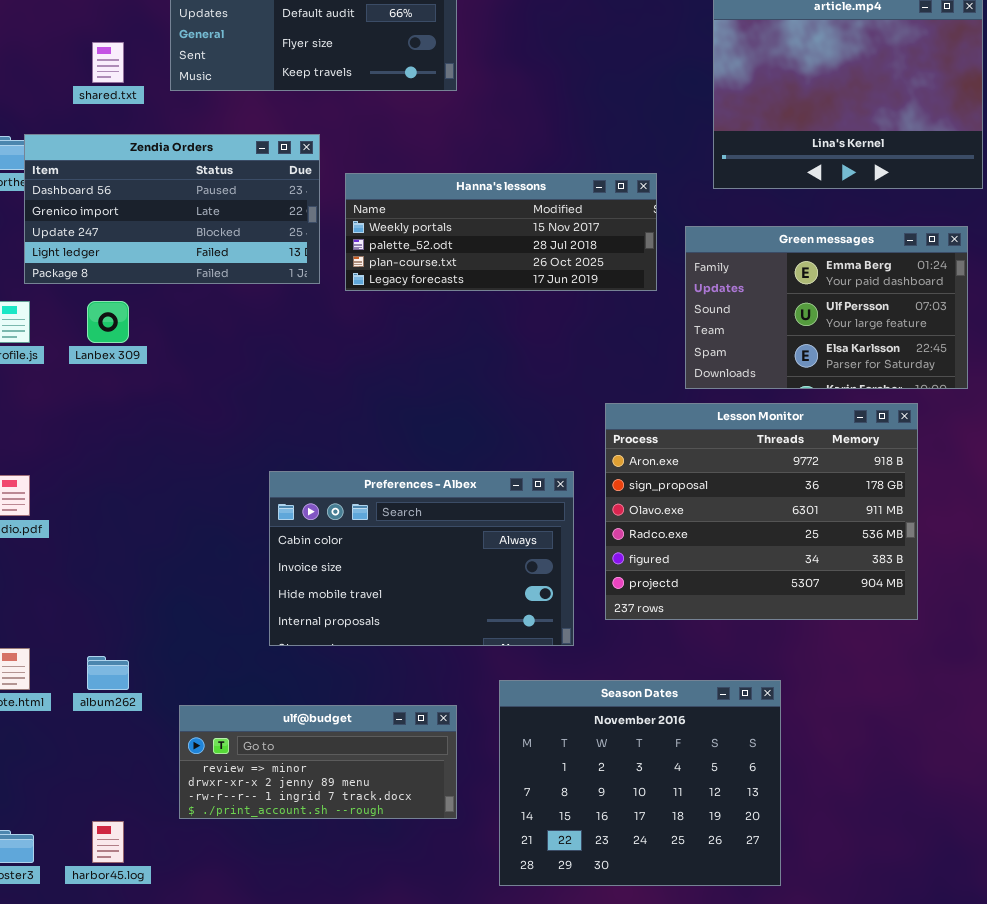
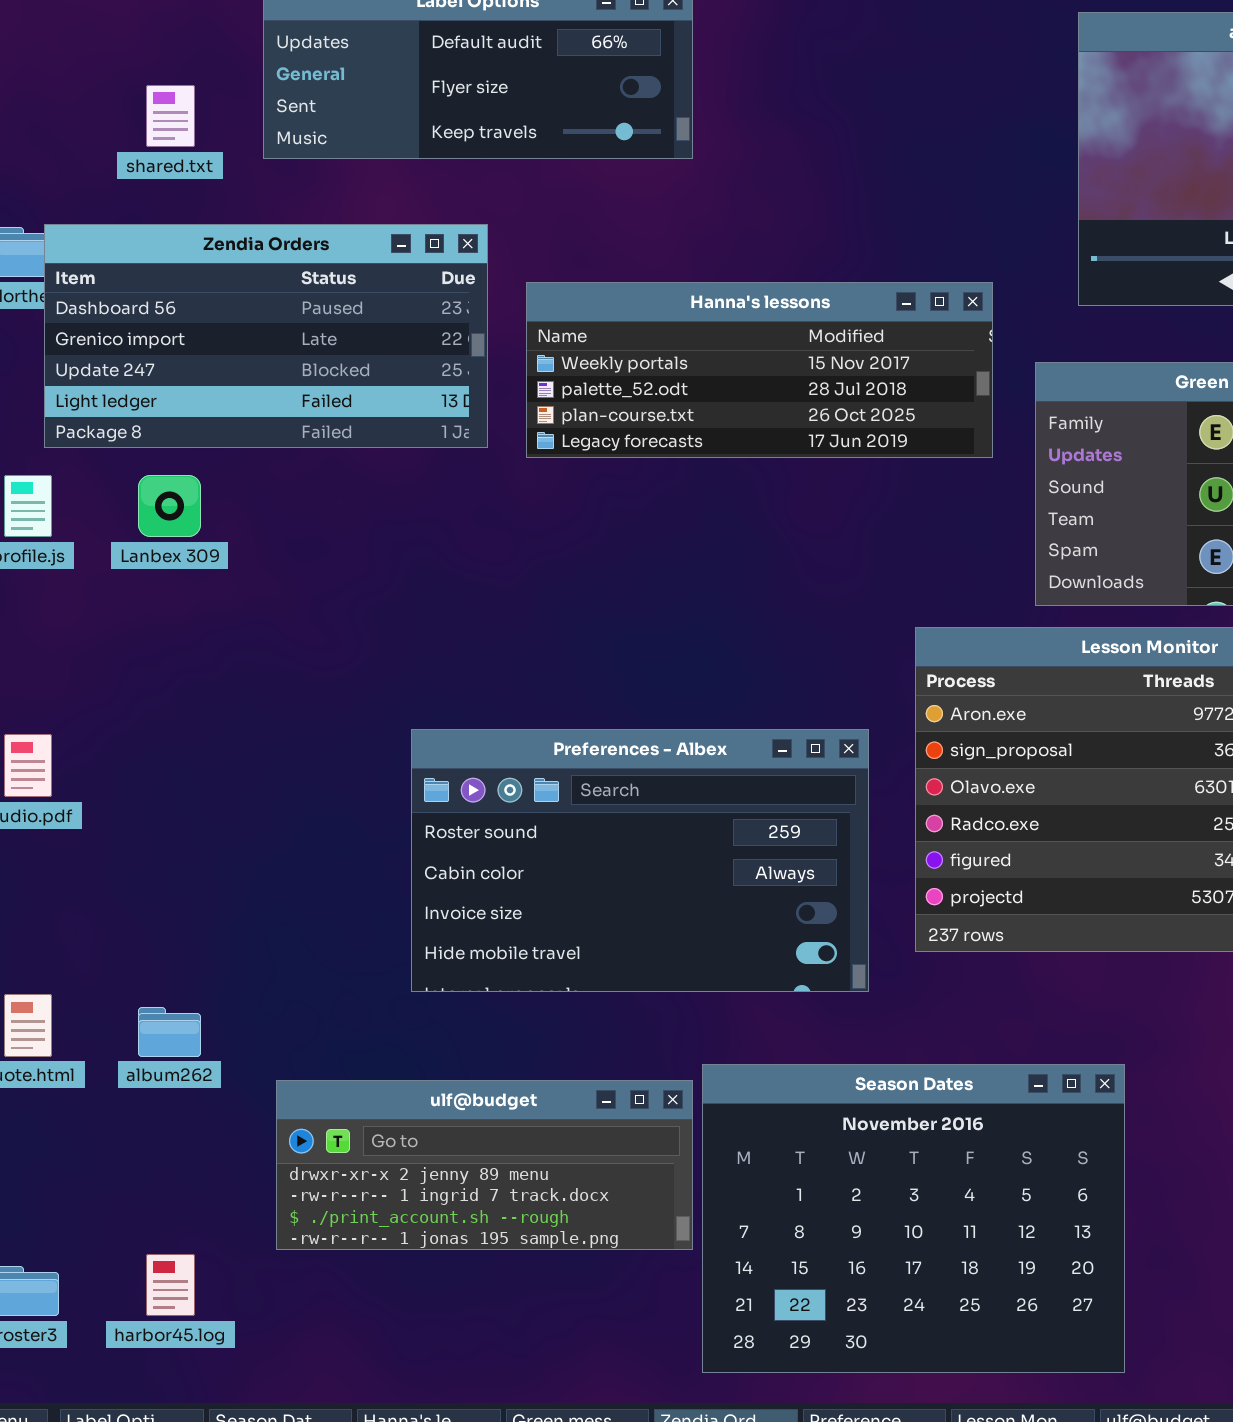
Preferences - Albex: [269,471,574,646] -> [411,729,869,992], scrolled up 1 row
Season Dates: [499,680,781,886] -> [702,1064,1125,1373], moved
ulf@budget: [179,705,457,819] -> [276,1080,693,1250], scrolled down 1 row

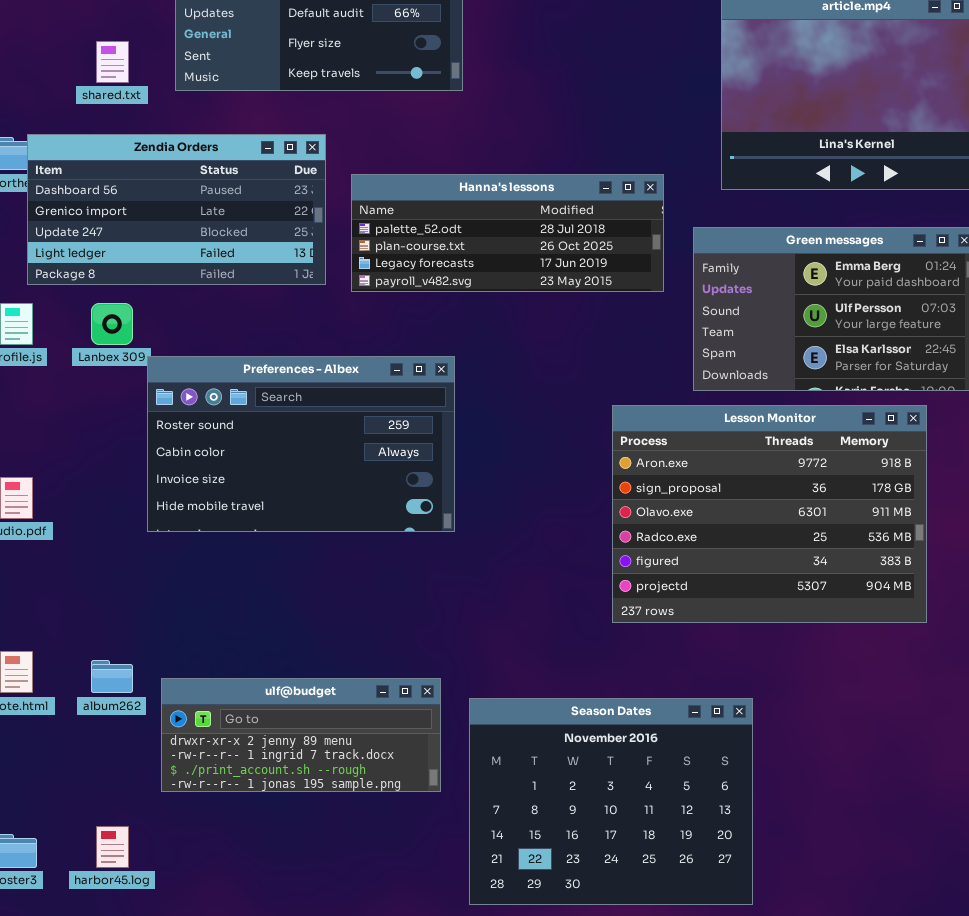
Hanna's lessons: [526,282,993,458] -> [351,174,664,292], scrolled down 1 row
Preferences - Albex: [411,729,869,992] -> [147,356,455,532], moved
ulf@budget: [276,1080,693,1250] -> [161,678,441,792], moved

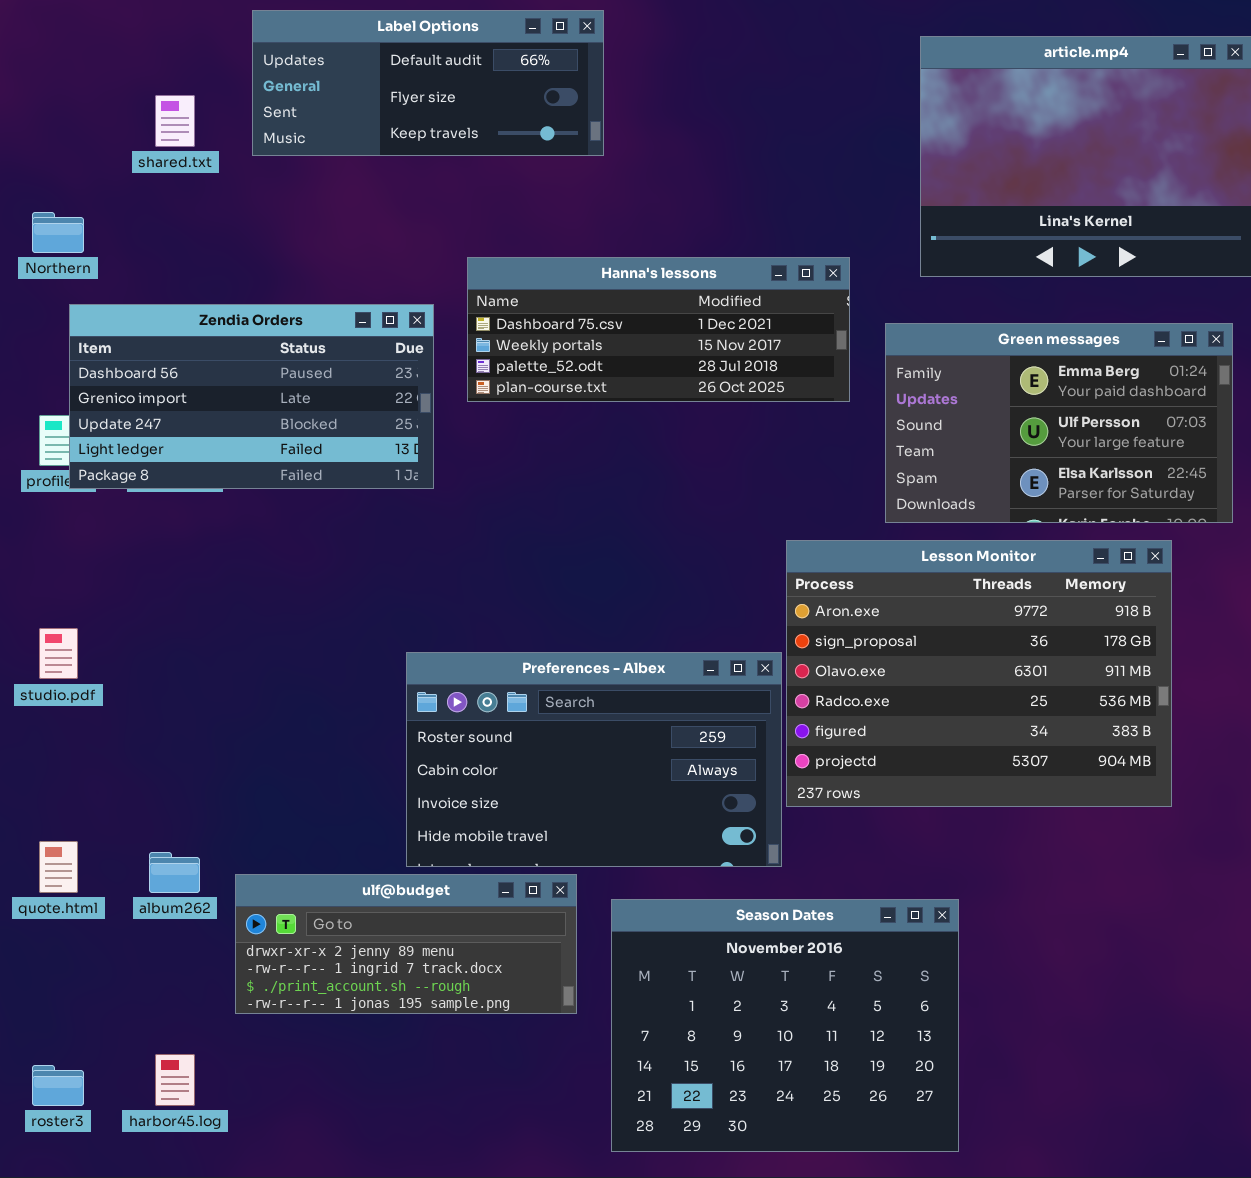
Zendia Orders: [27,134,326,285] -> [69,304,434,489], moved
Hanna's lessons: [351,174,664,292] -> [467,257,850,402], scrolled up 2 rows
Preferences - Albex: [147,356,455,532] -> [406,652,782,867], moved

